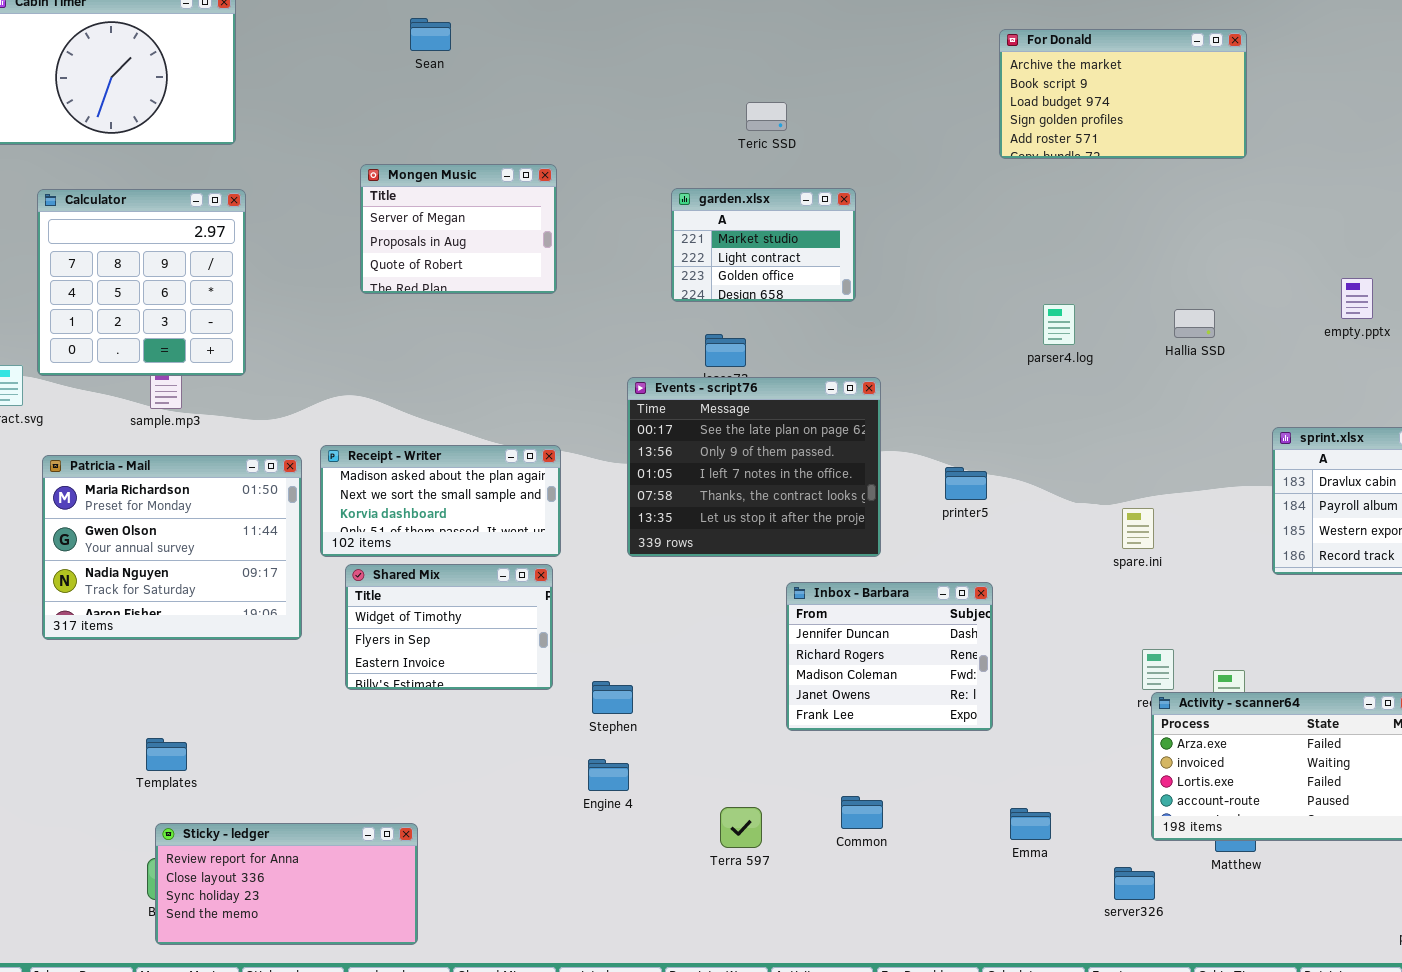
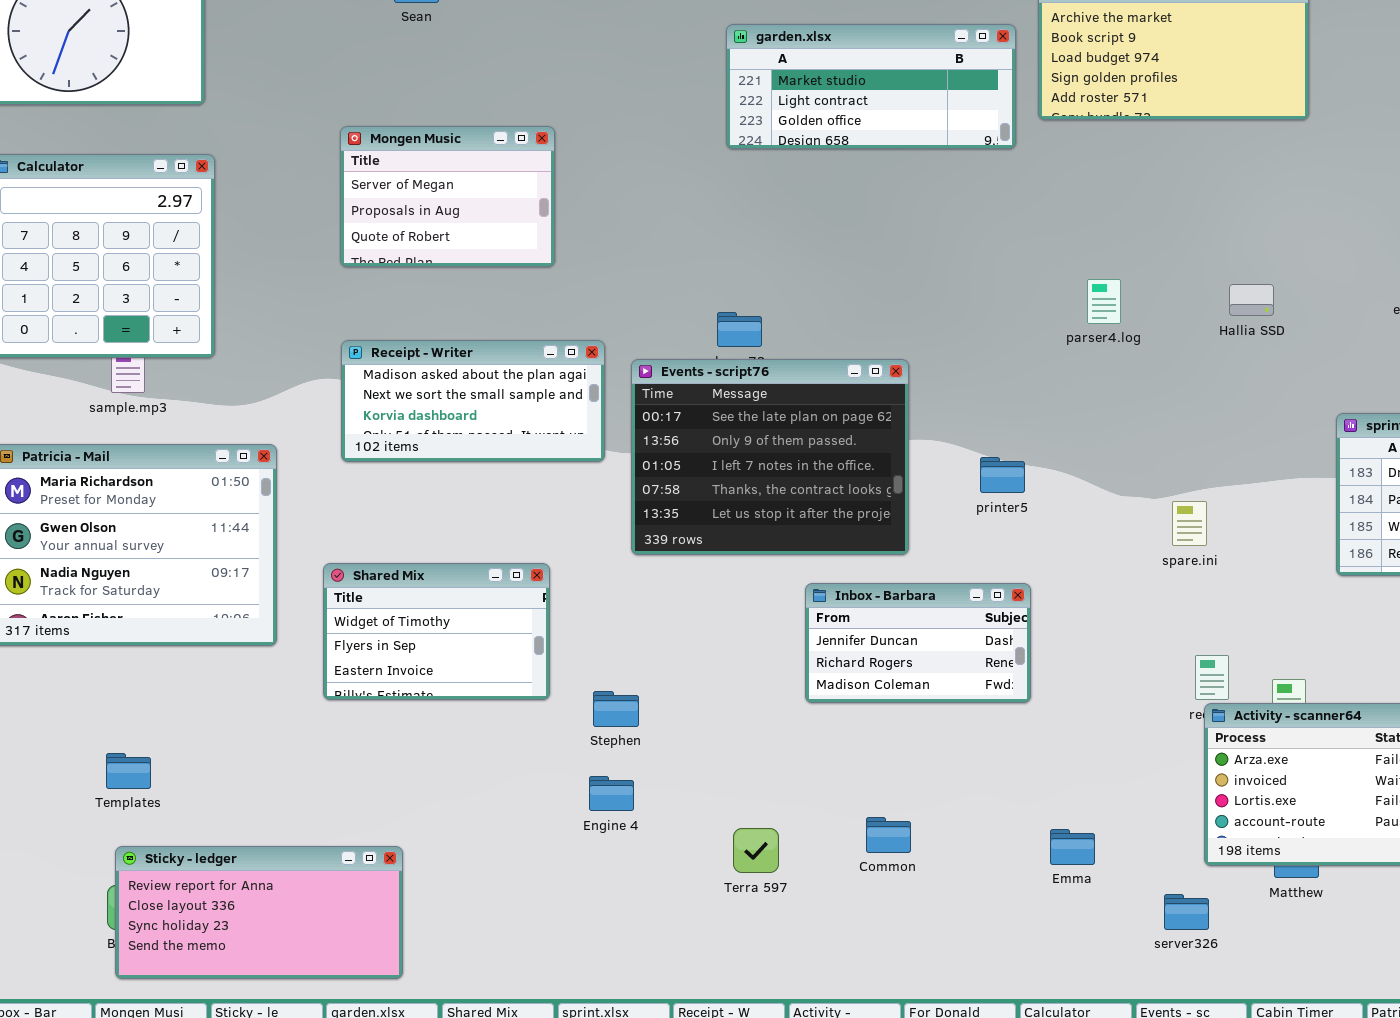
garden.xlsx: [671,188,856,302] -> [726,24,1016,149], moved, resized
Receipt - Writer: [320,445,561,557] -> [341,340,605,462], moved
Inbox - Barbara: [786,582,993,731] -> [805,583,1031,703], resized

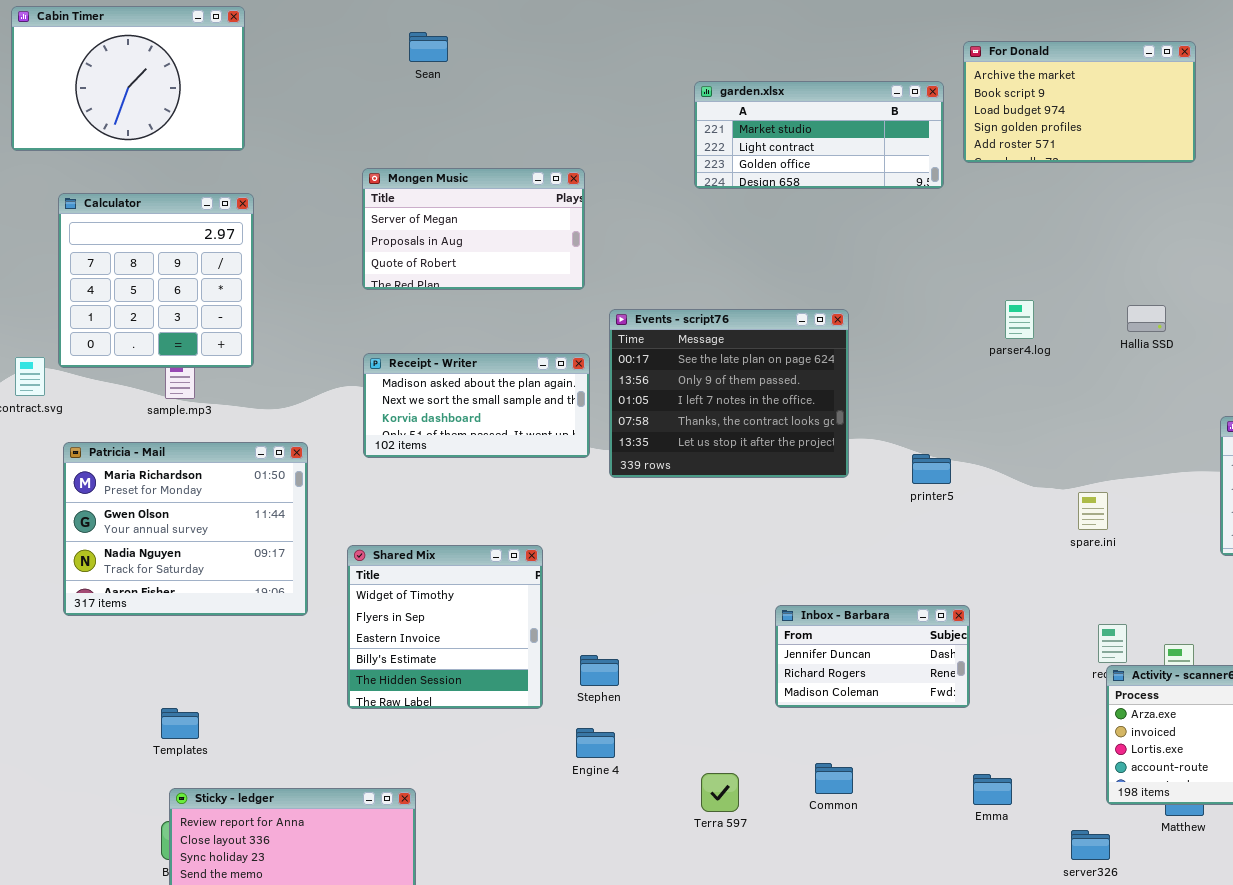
Mongen Music: [340,126,555,267] -> [362,168,585,290], resized
Events - script76: [631,359,909,555] -> [609,309,849,478], moved
Shared Mix: [323,563,550,700] -> [347,545,543,709], resized
Inbox - Barbara: [805,583,1031,703] -> [775,605,970,708], moved

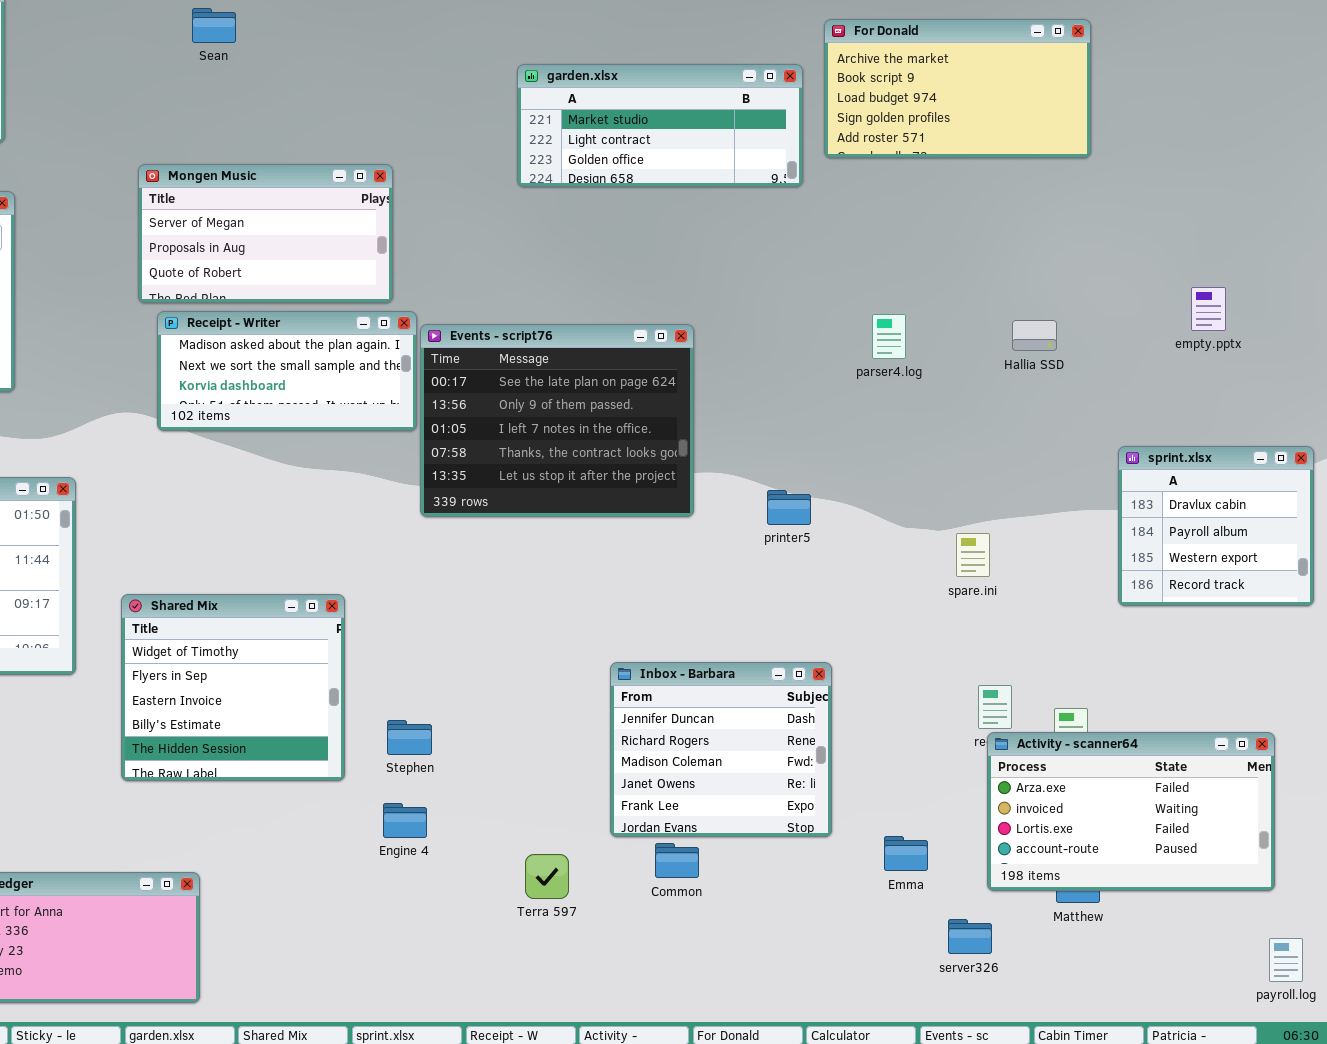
Receipt - Writer: [363,353,590,458] -> [157,311,417,431], moved
Inbox - Barbara: [775,605,970,708] -> [610,662,832,837], resized
Emma: [973,774,1012,805] -> [884,836,928,871], moved

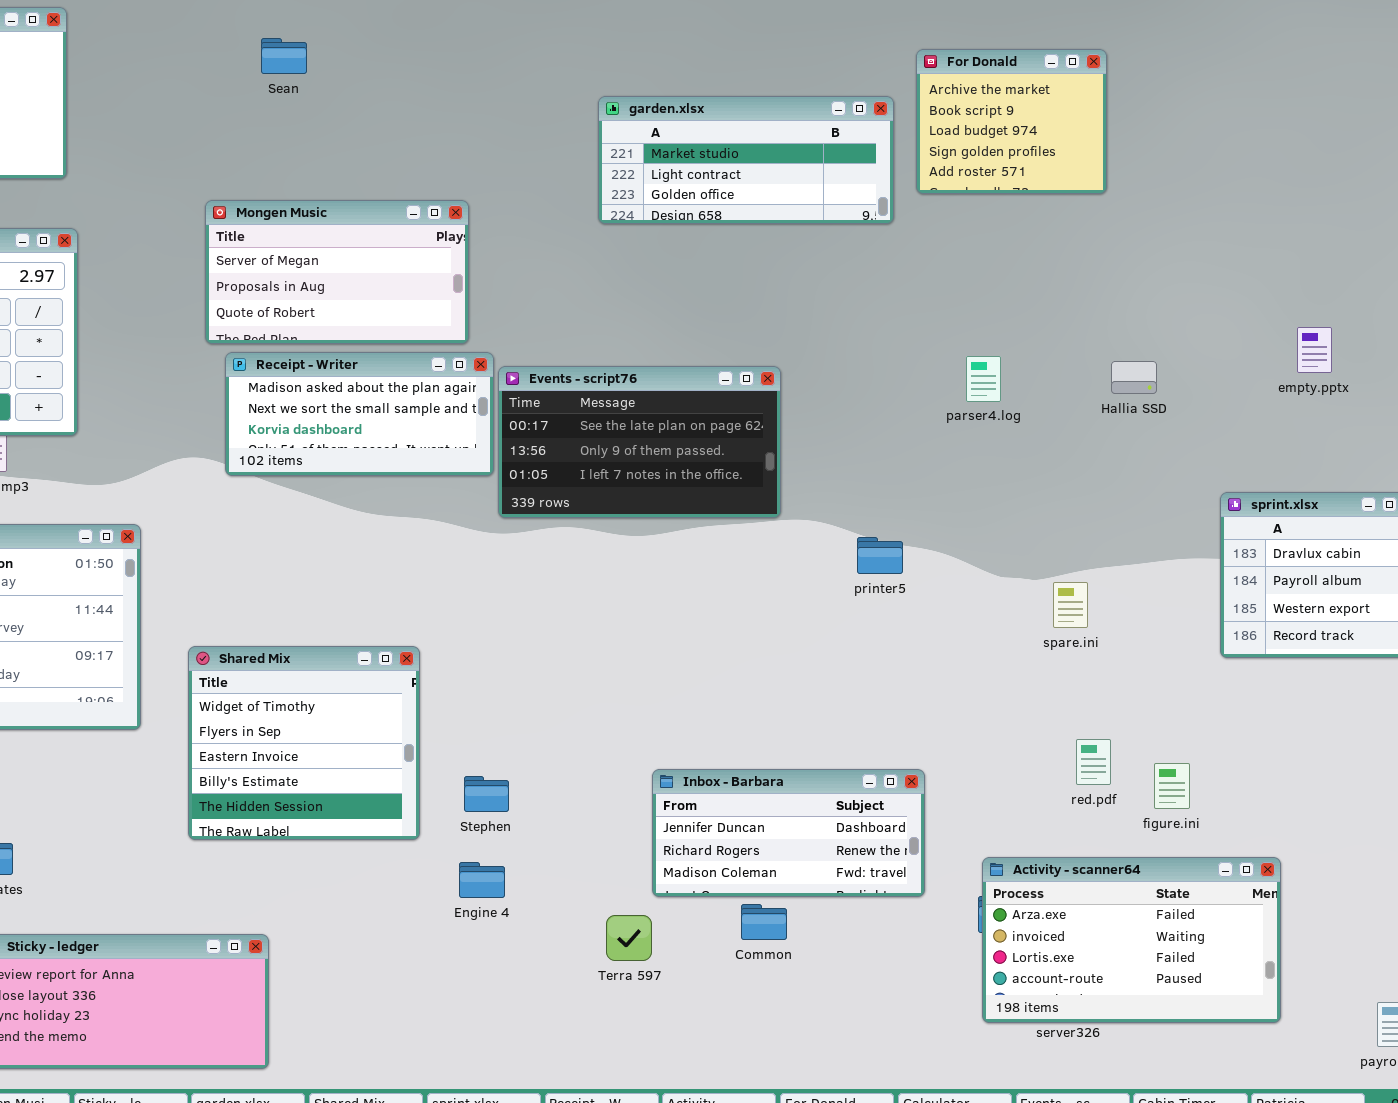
For Donald: [824,19,1091,158] -> [916,49,1107,194], resized
Events - script76: [420,324,694,517] -> [498,366,781,518], resized
Inbox - Barbara: [610,662,832,837] -> [652,769,925,897], resized
Activity - scanner64: [987,732,1275,891] -> [982,857,1281,1023], moved

